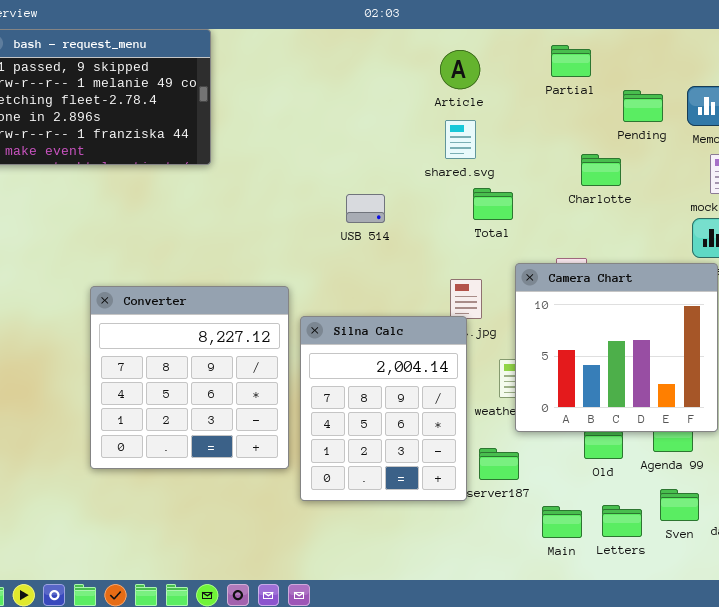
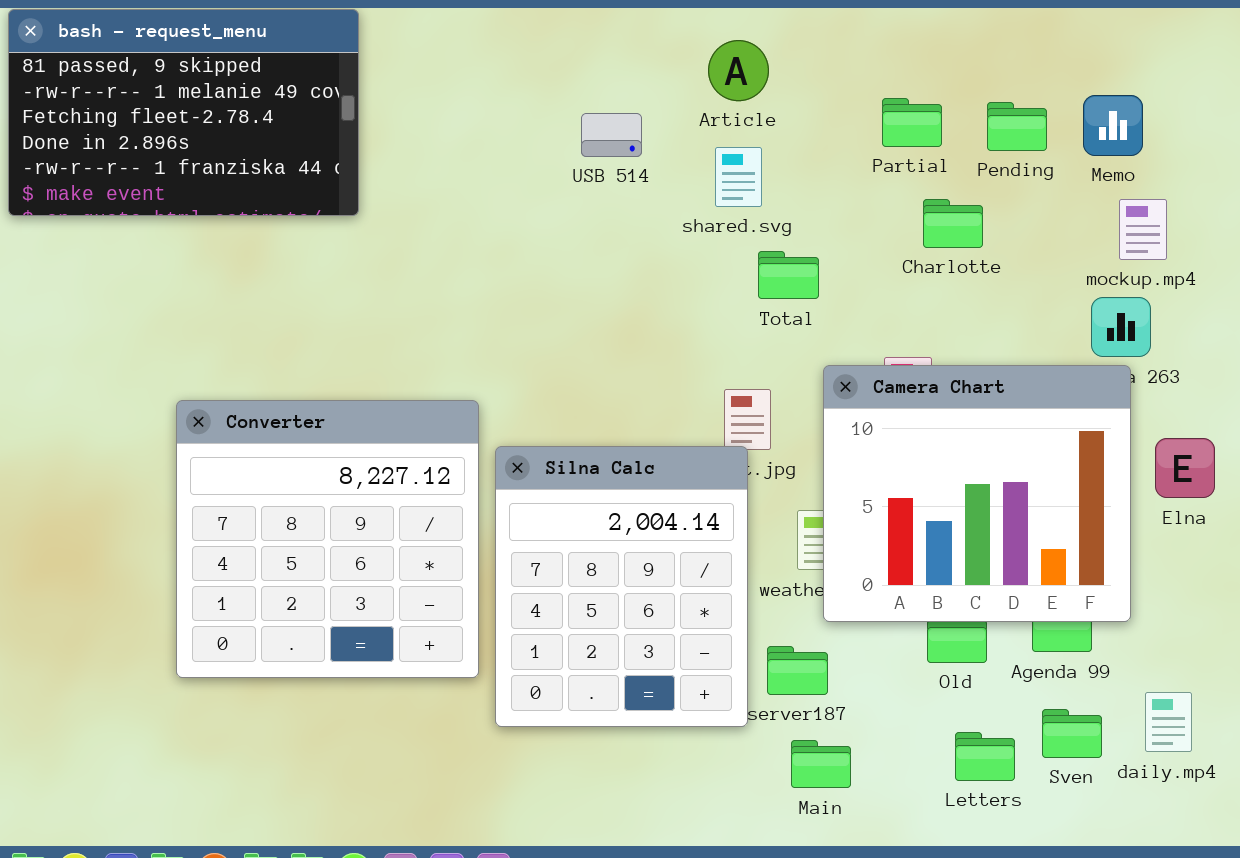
Partial: [551,45,591,77] -> [882,98,942,147], moved
USB 514: [346,194,385,223] -> [581,113,642,157], moved
Main: [542,506,582,538] -> [791,740,851,788], moved

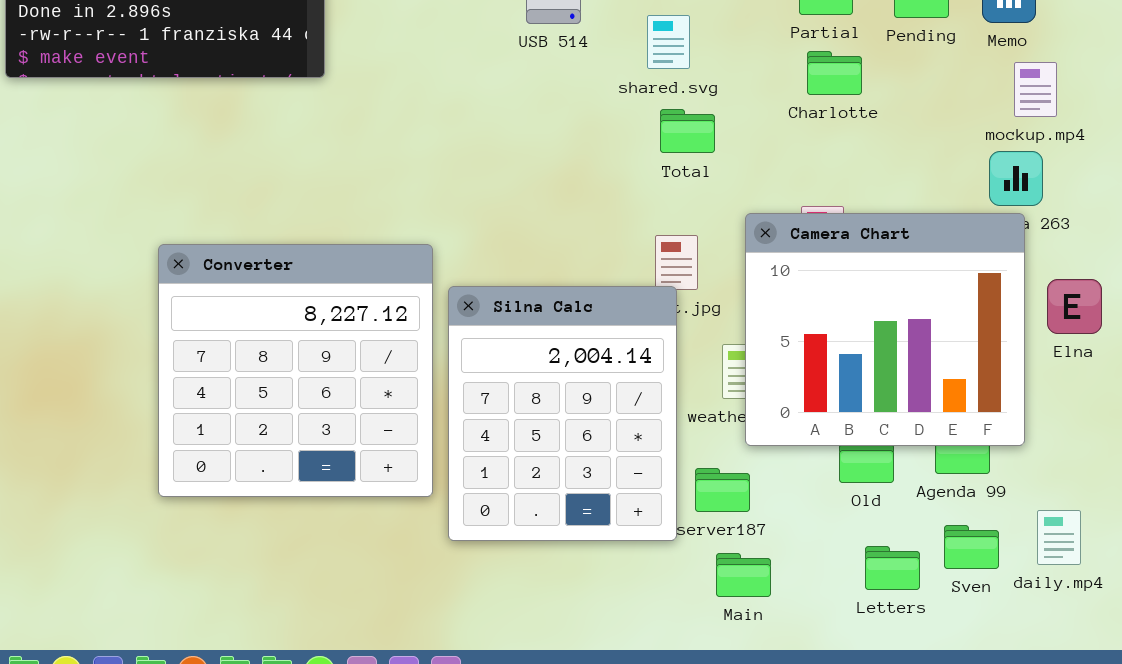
Charlotte: [923,199,983,248] -> [807,51,862,95], moved
Total: [758,251,819,299] -> [660,109,715,153], moved

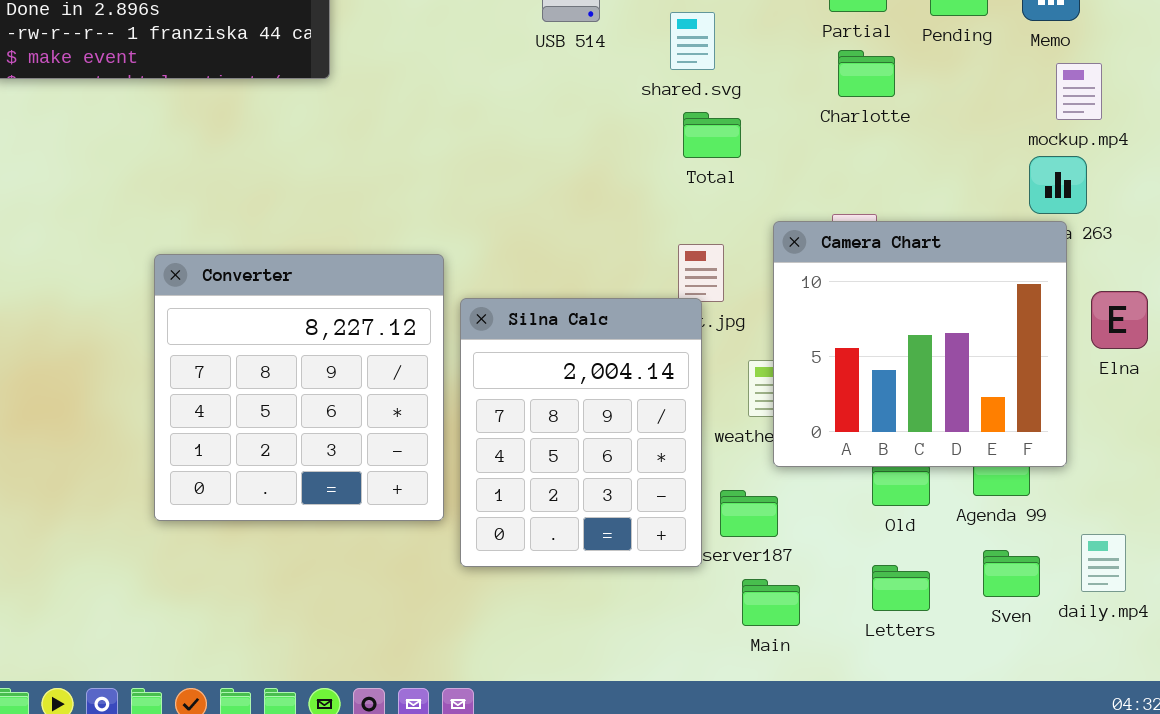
Letters: [865,546,920,590] -> [872,565,930,611], moved

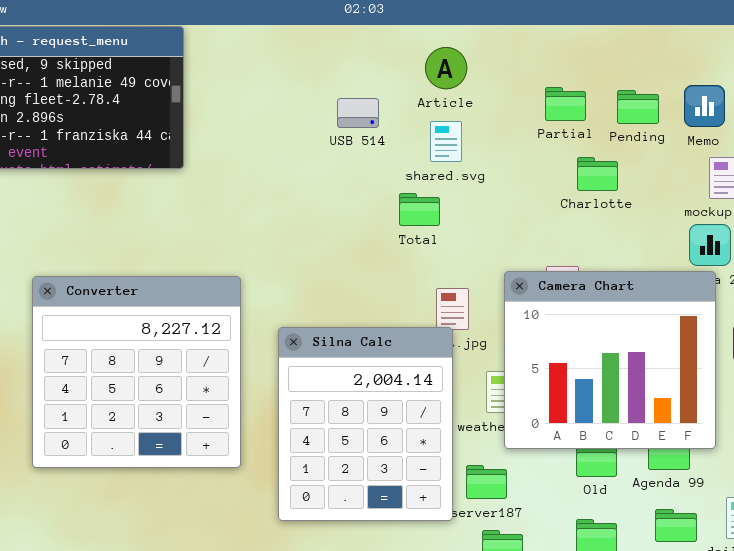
Charlotte: [838,50,895,97] -> [577,157,618,191], moved
Total: [683,112,741,158] -> [399,193,440,226], moved
Converter: [154,254,444,521] -> [32,276,241,468], moved

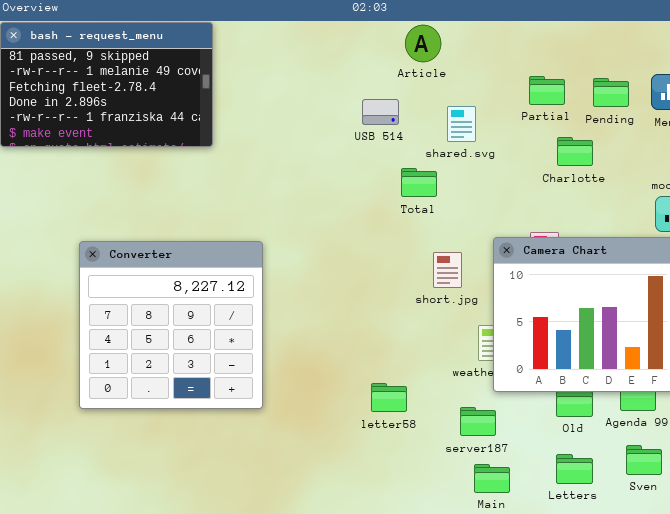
Article: [425,47,467,89] -> [405,25,441,62], moved
USB 514: [337,98,379,128] -> [362,99,399,125], moved
shared.svg: [430,121,462,162] -> [447,106,476,142], moved
Silna Calc: [278,327,453,521] -> none, closed

